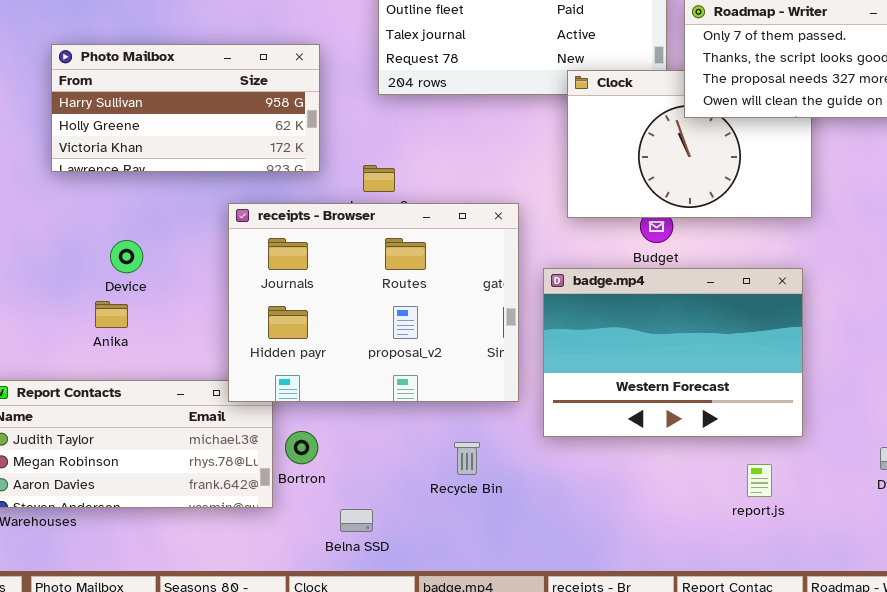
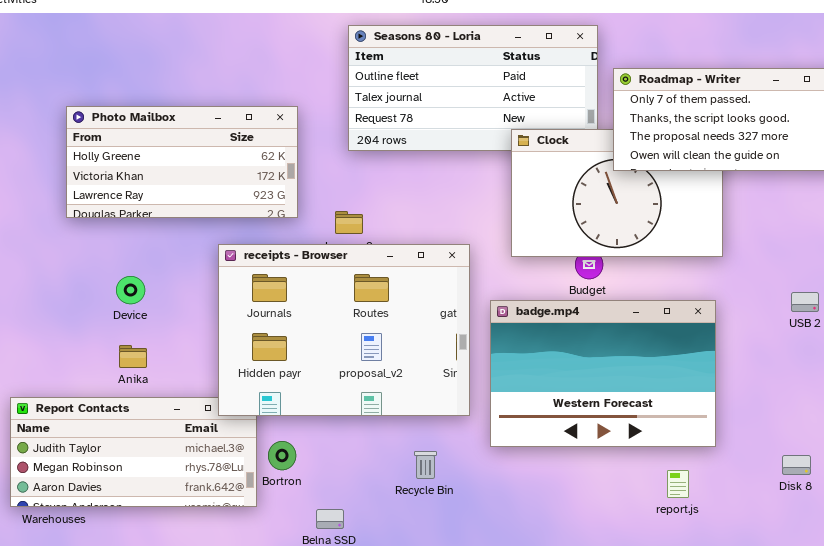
Photo Mailbox: [51,44,320,172] -> [66,106,298,218], scrolled down 1 row
Anika: [95,301,128,328] -> [119,345,147,368], moved

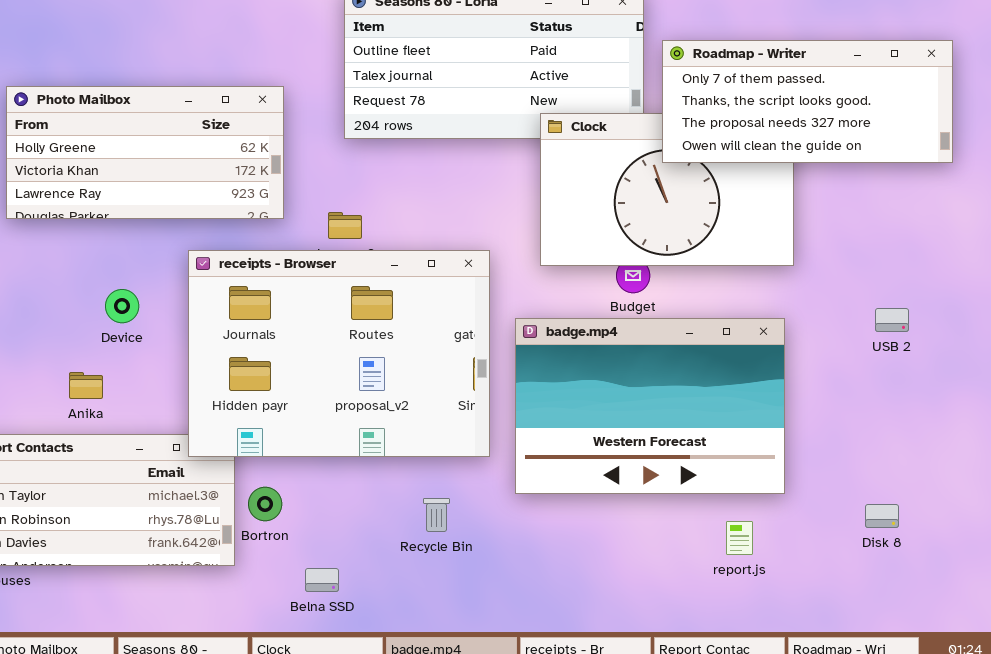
Device: [116,276,145,304] -> [105,289,139,323], moved

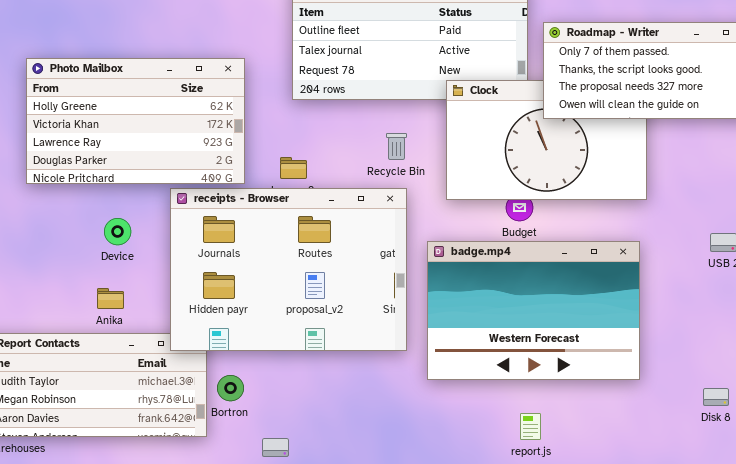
Photo Mailbox: [6,86,284,219] -> [26,58,245,184], resized
Anika: [69,372,103,399] -> [97,288,124,309], moved
Recycle Bin: [423,498,450,532] -> [386,133,407,160], moved
report.js: [726,521,753,555] -> [520,413,541,440], moved

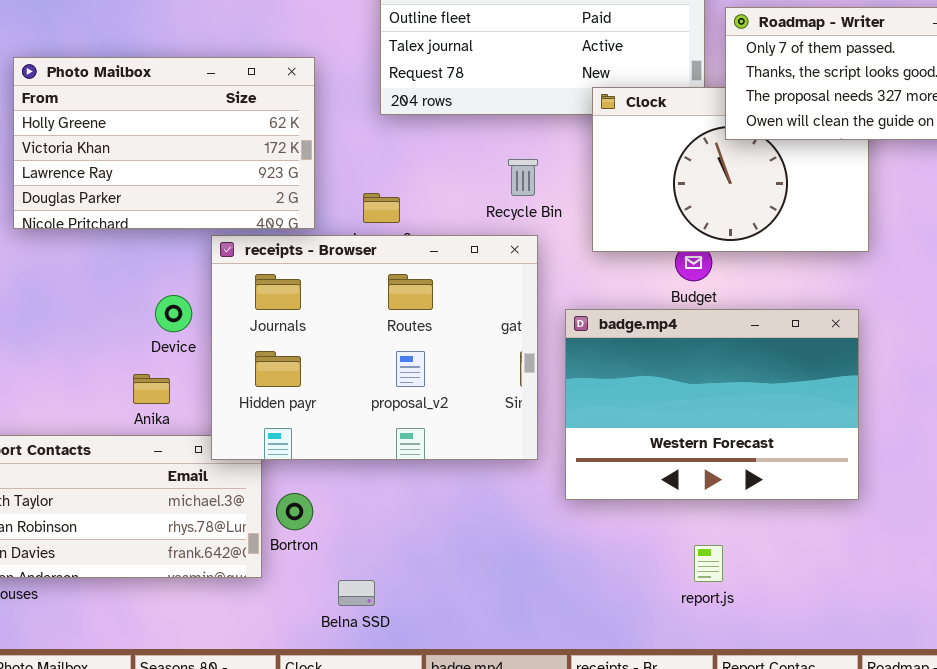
Device: [104,218,131,245] -> [155,295,192,332], moved
Anika: [97,288,124,309] -> [133,374,170,404], moved

